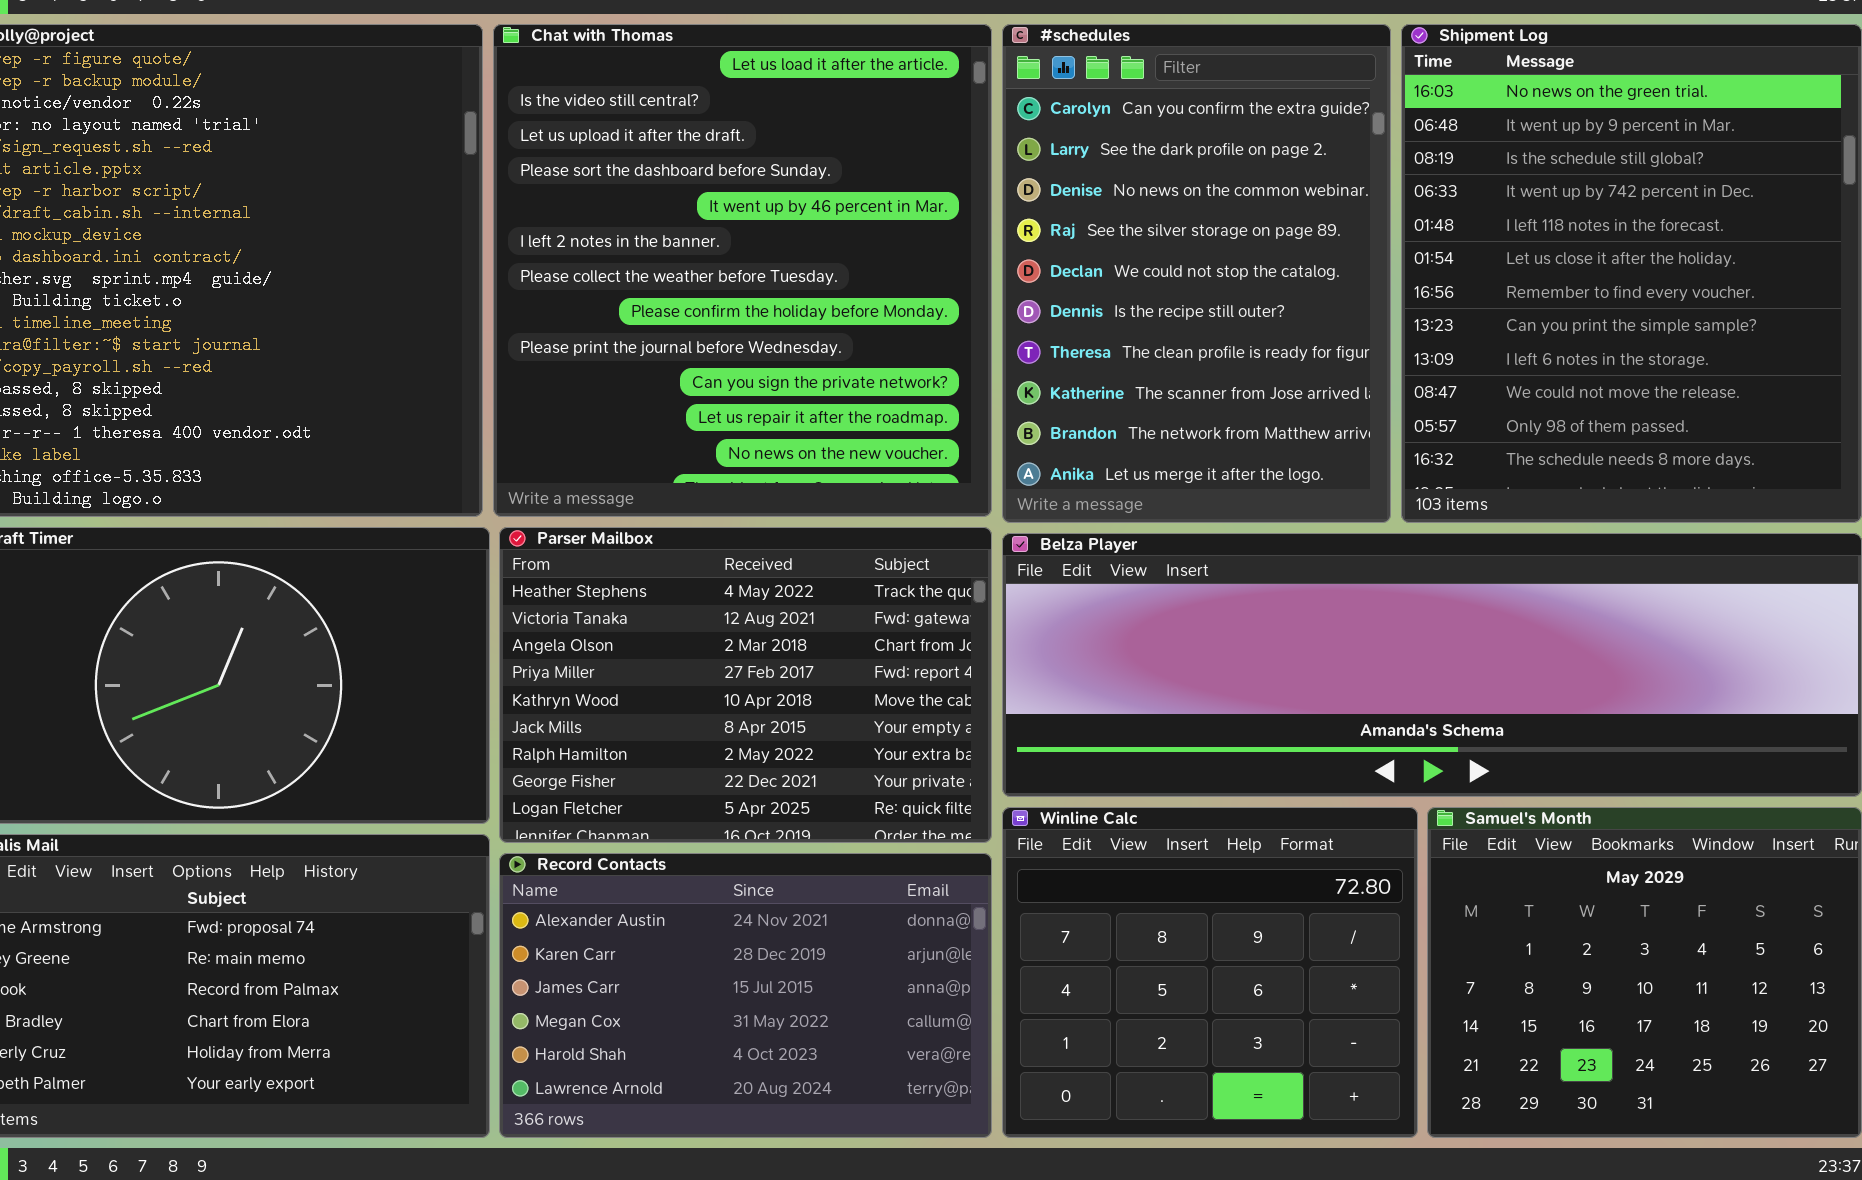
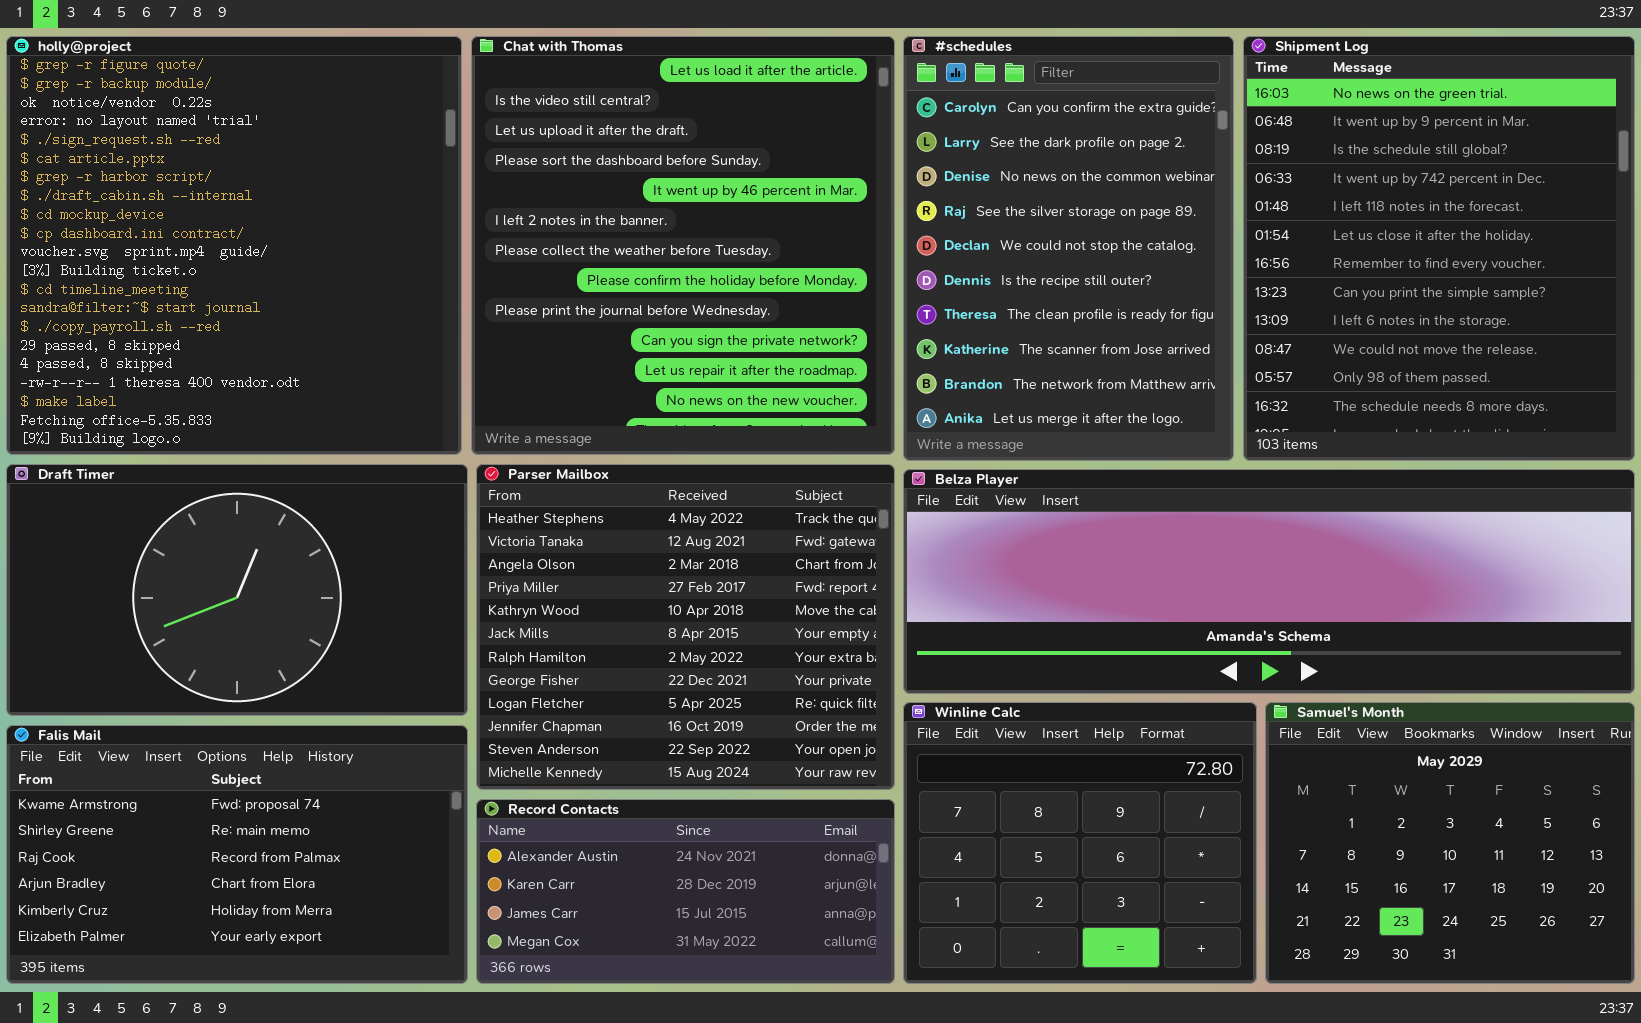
Parser Mailbox: [499,527,992,843] -> [476,464,895,790], resized
Record Contacts: [499,853,992,1138] -> [476,799,895,984], resized

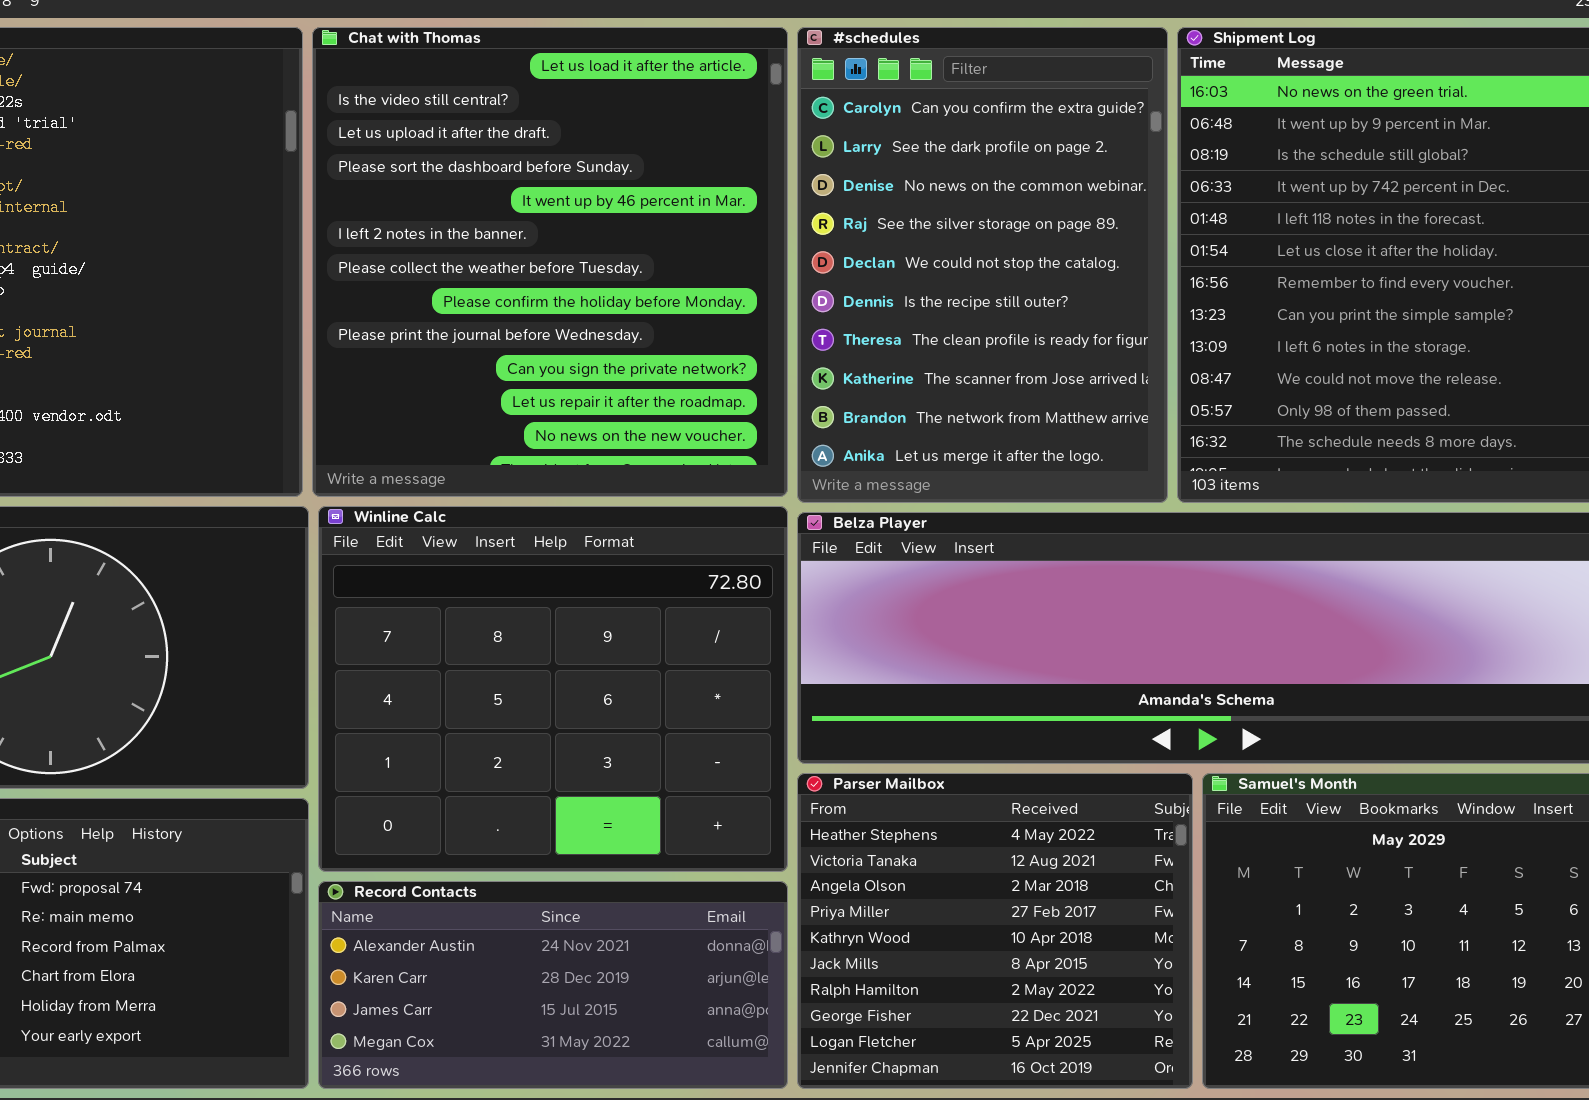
Parser Mailbox: [476,464,895,790] -> [797,773,1193,1089], moved, resized
Winline Calc: [903,702,1257,984] -> [318,506,788,872], moved, resized

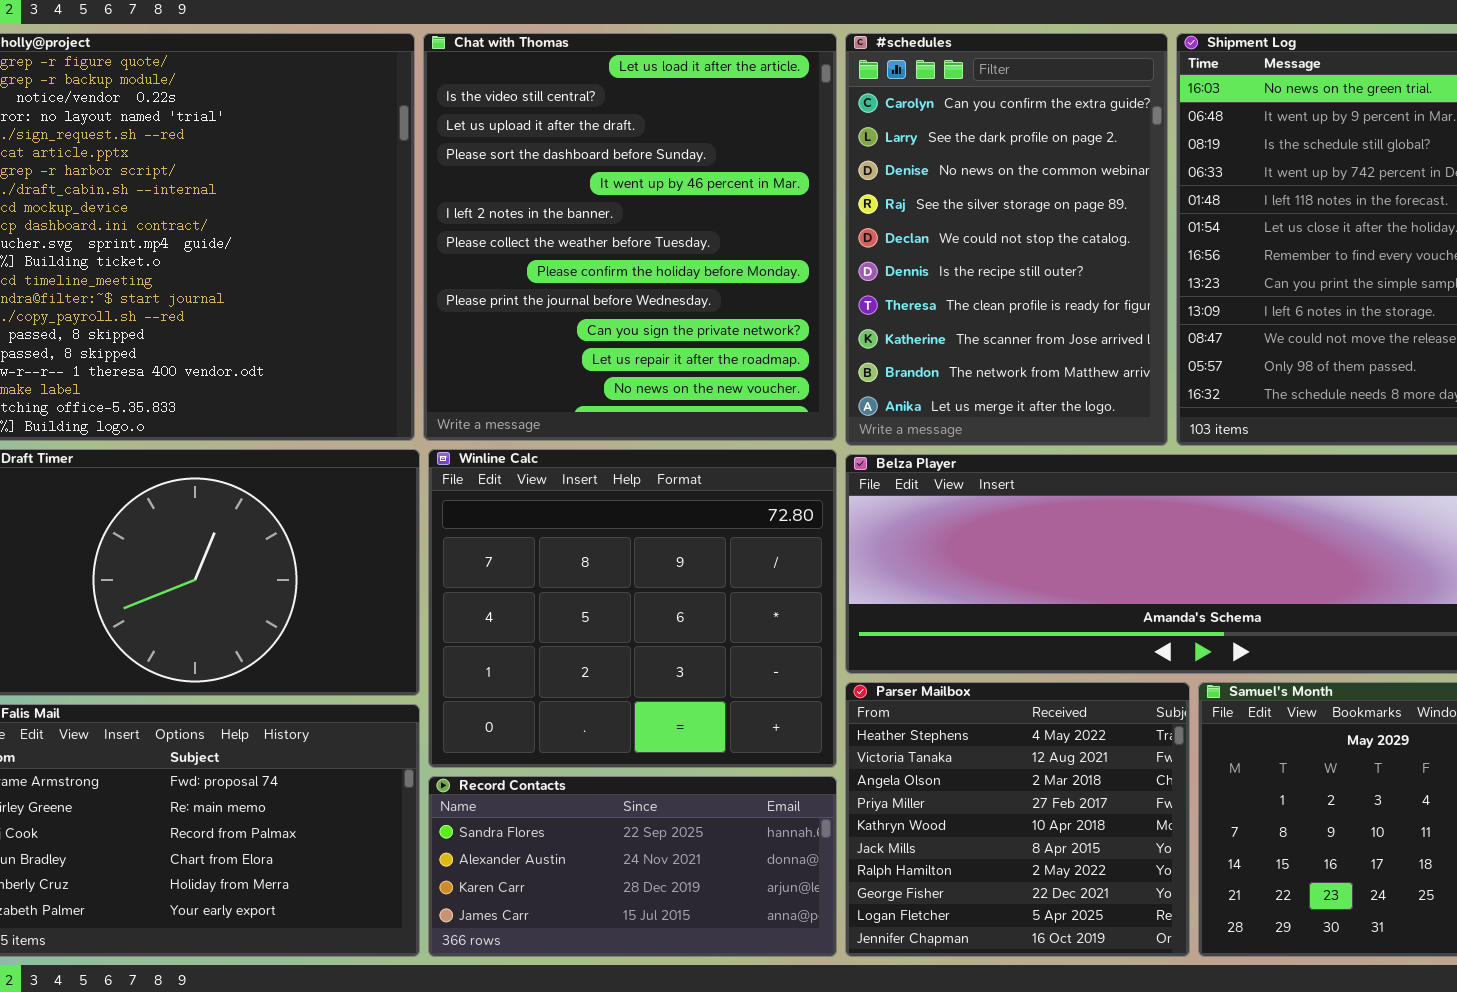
Record Contacts: [318,881,788,1089] -> [428,776,837,957], scrolled up 1 row

